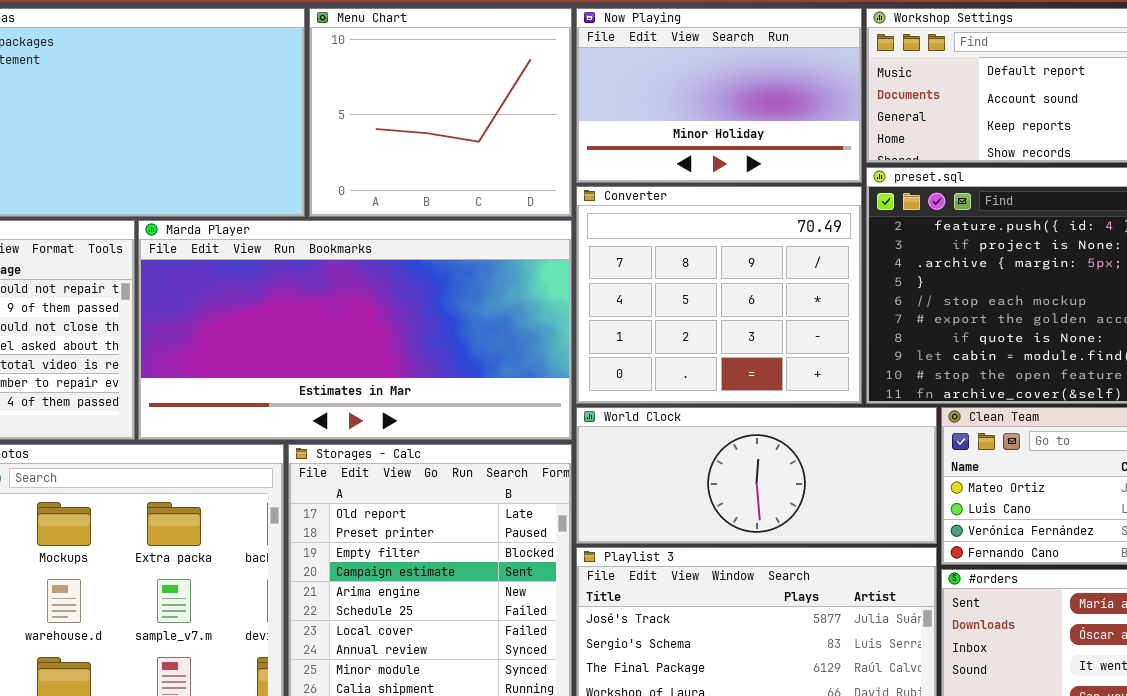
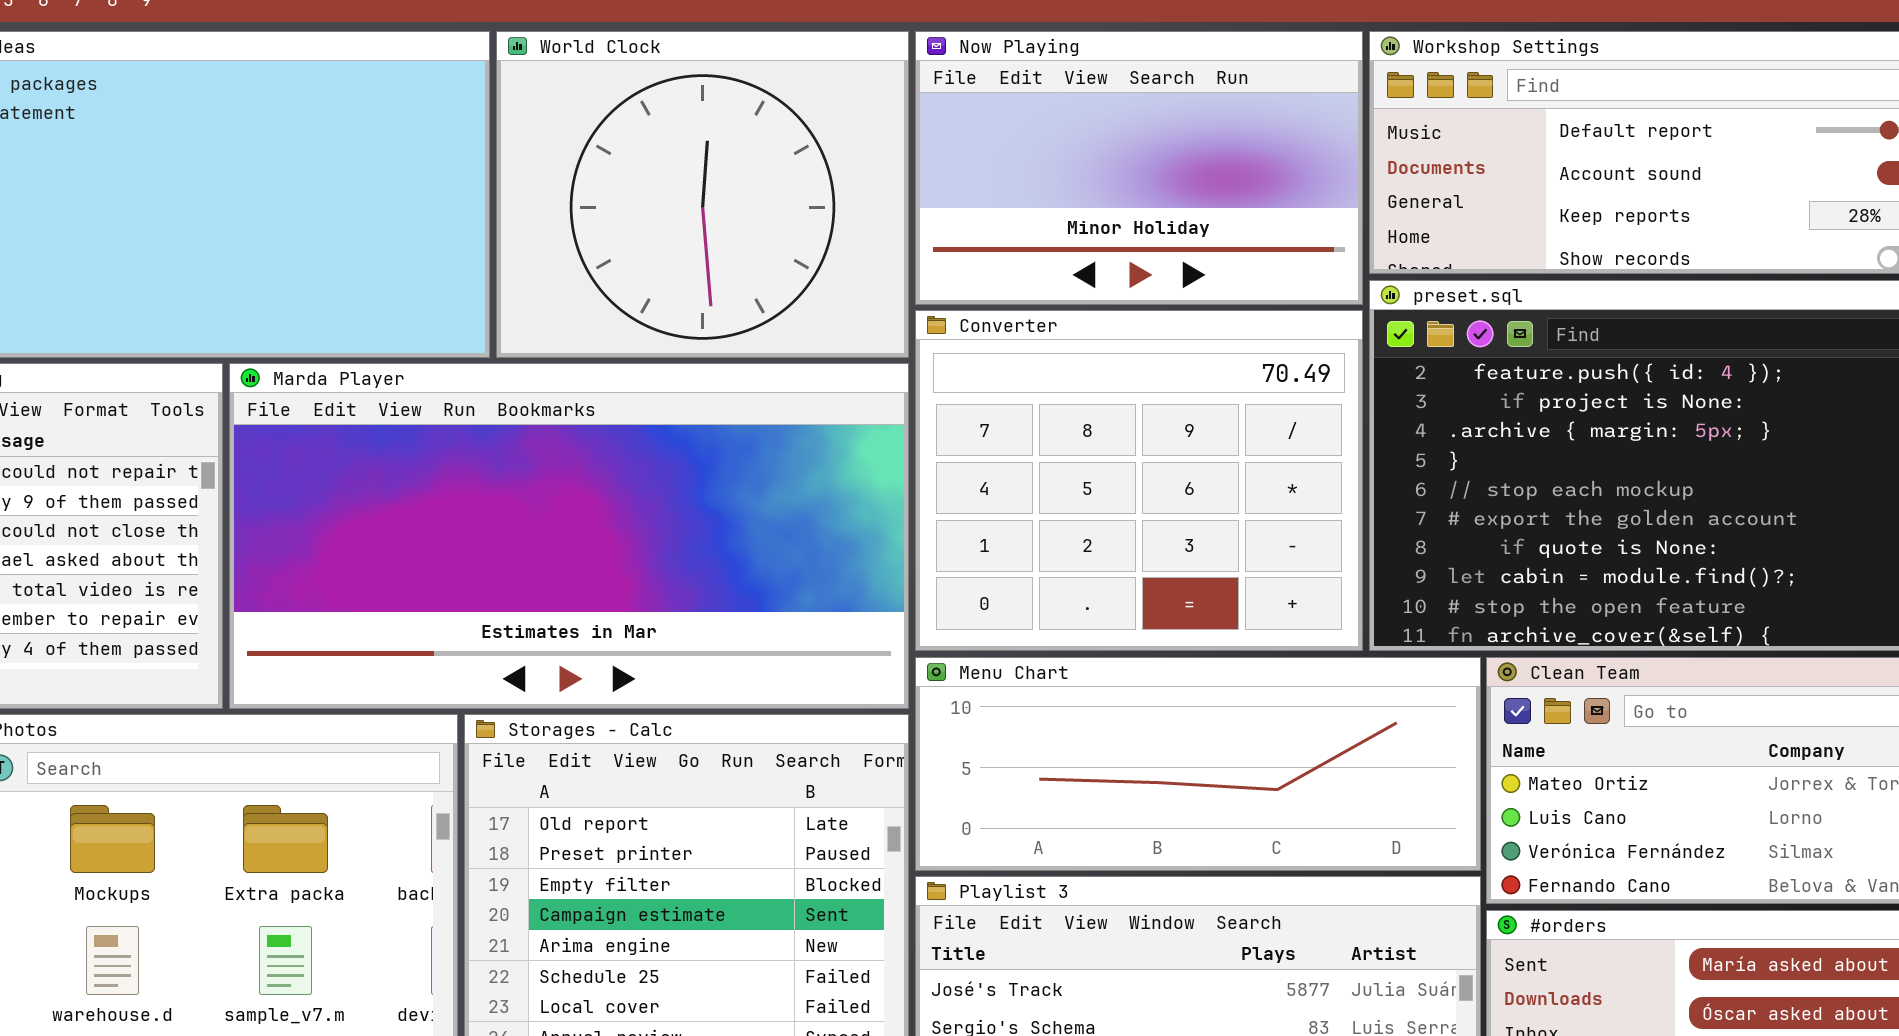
Menu Chart: [309,8,572,217] -> [915,657,1481,871], moved, resized
World Clock: [576,407,937,544] -> [496,31,909,358], moved, resized

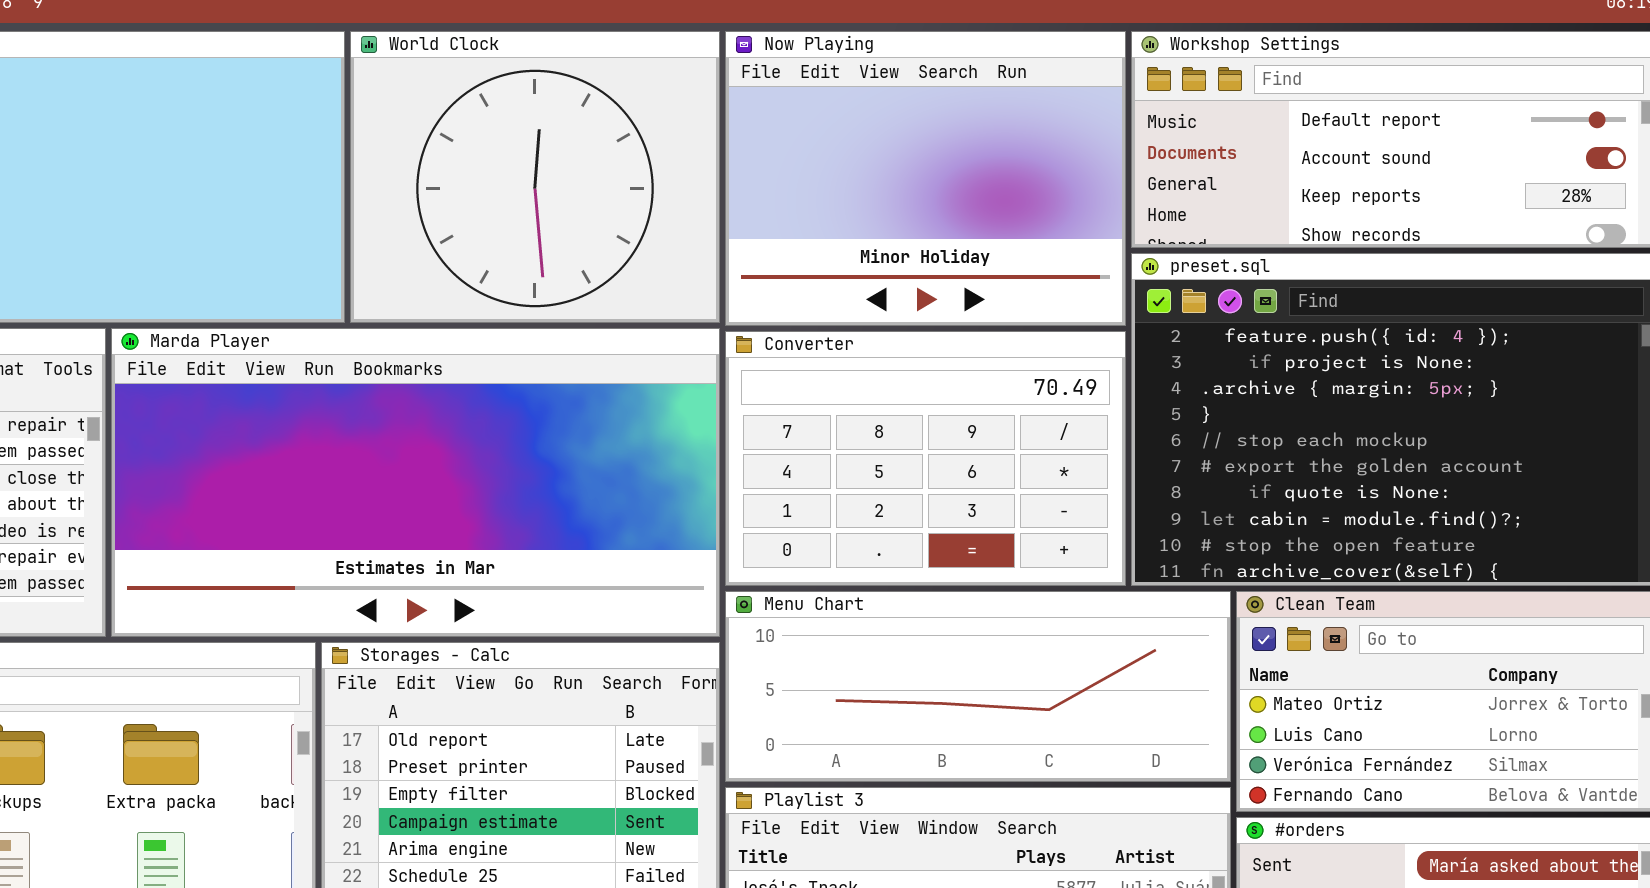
Now Playing: [915,31,1363,305] -> [725,31,1126,326], resized
Converter: [915,310,1363,651] -> [725,331,1126,586], resized

